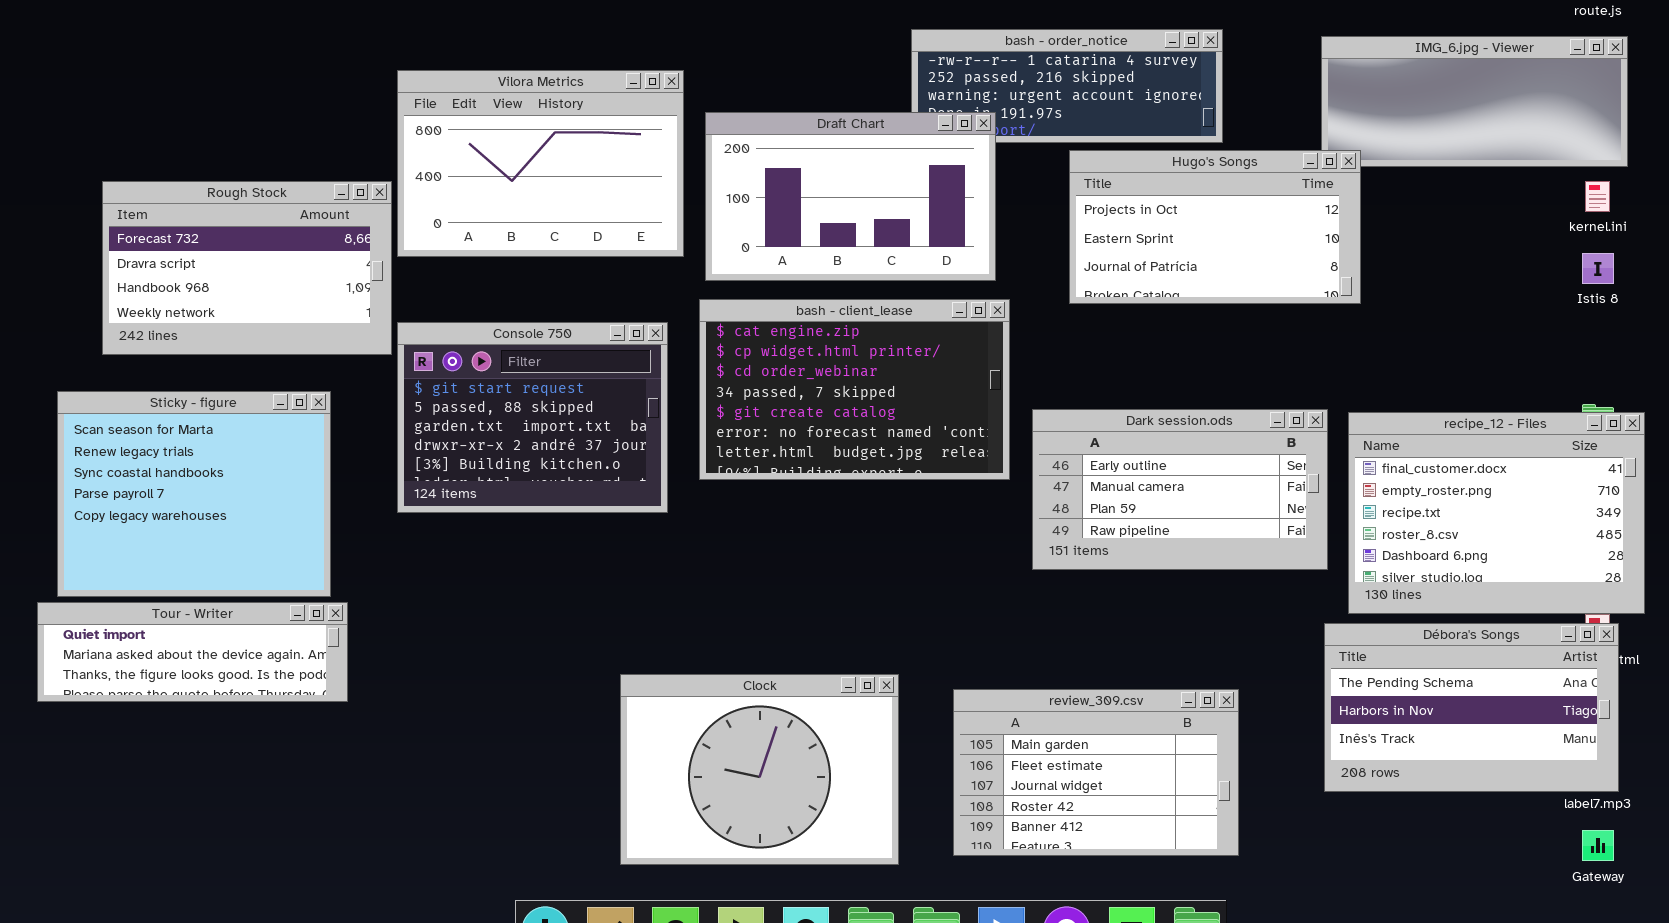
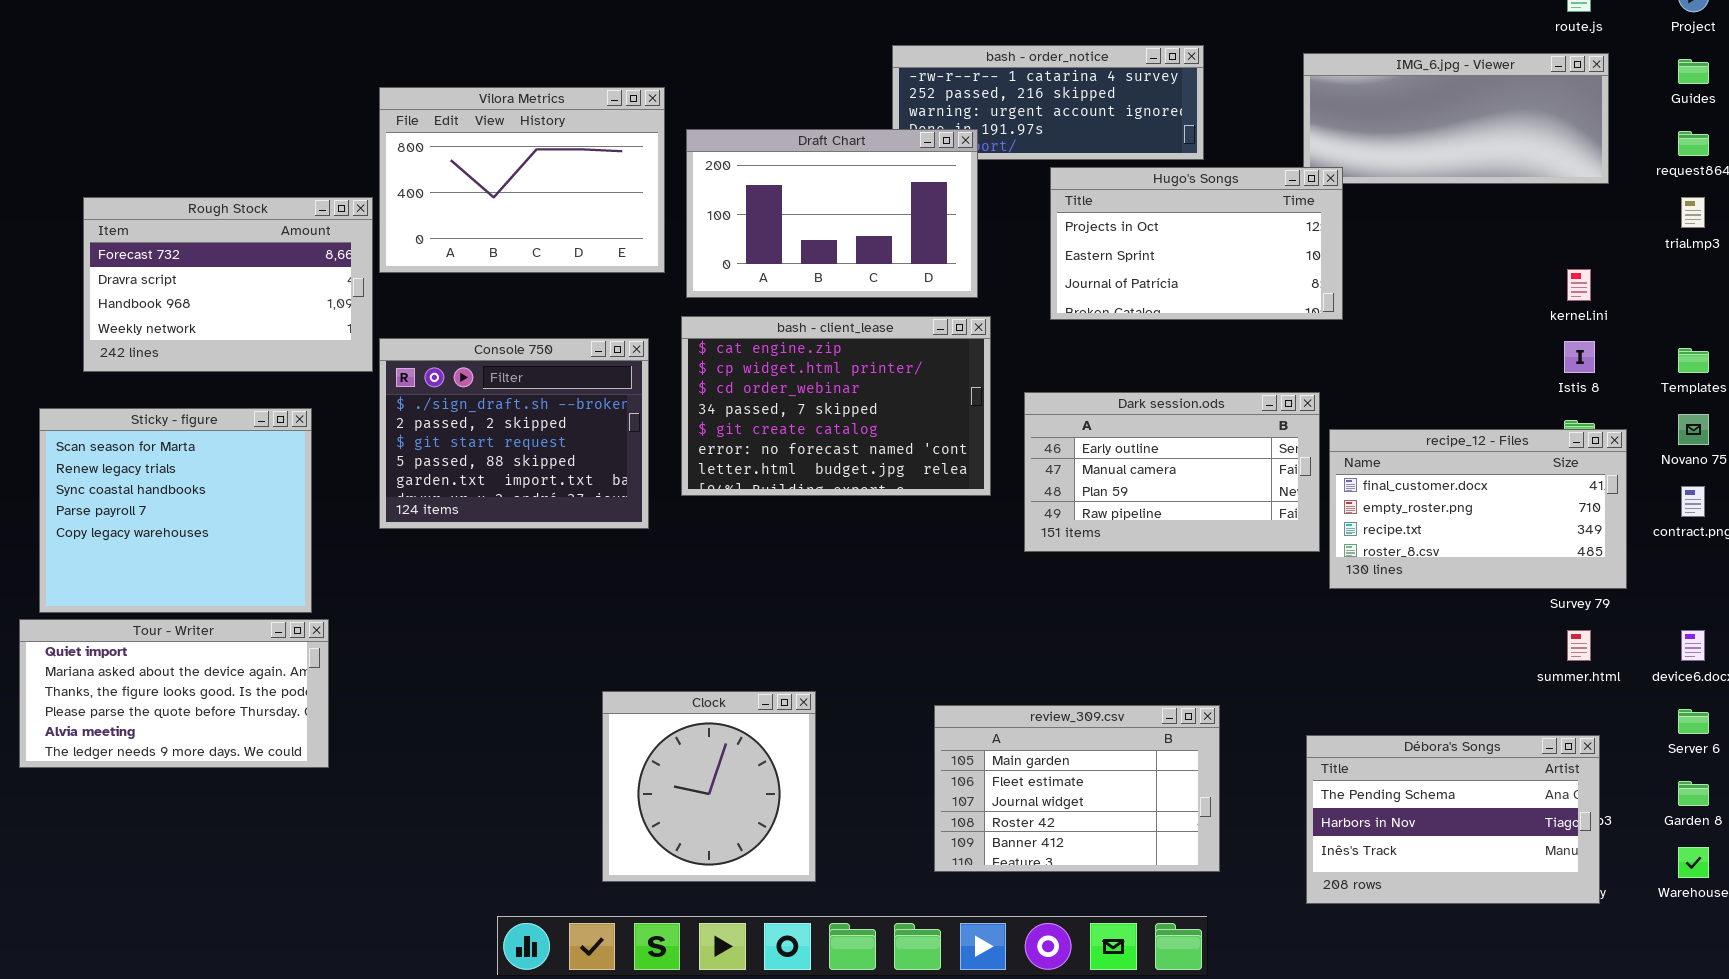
kernel.ini: [1585,181,1610,212] -> [1567,269,1591,301], moved
Istis 8: [1582,253,1614,284] -> [1564,341,1595,373], moved
Console 750: [397,322,668,513] -> [379,338,649,529], scrolled up 2 rows
Dark session.ods: [1032,409,1328,570] -> [1024,392,1320,552], moved
recipe_12 - Files: [1348,412,1645,614] -> [1329,429,1627,589], resized
Tour - Writer: [37,602,348,702] -> [19,619,329,768], resized
Débora's Songs: [1324,623,1619,792] -> [1306,735,1600,904], moved
Clock: [620,674,899,865] -> [602,691,816,882], resized

